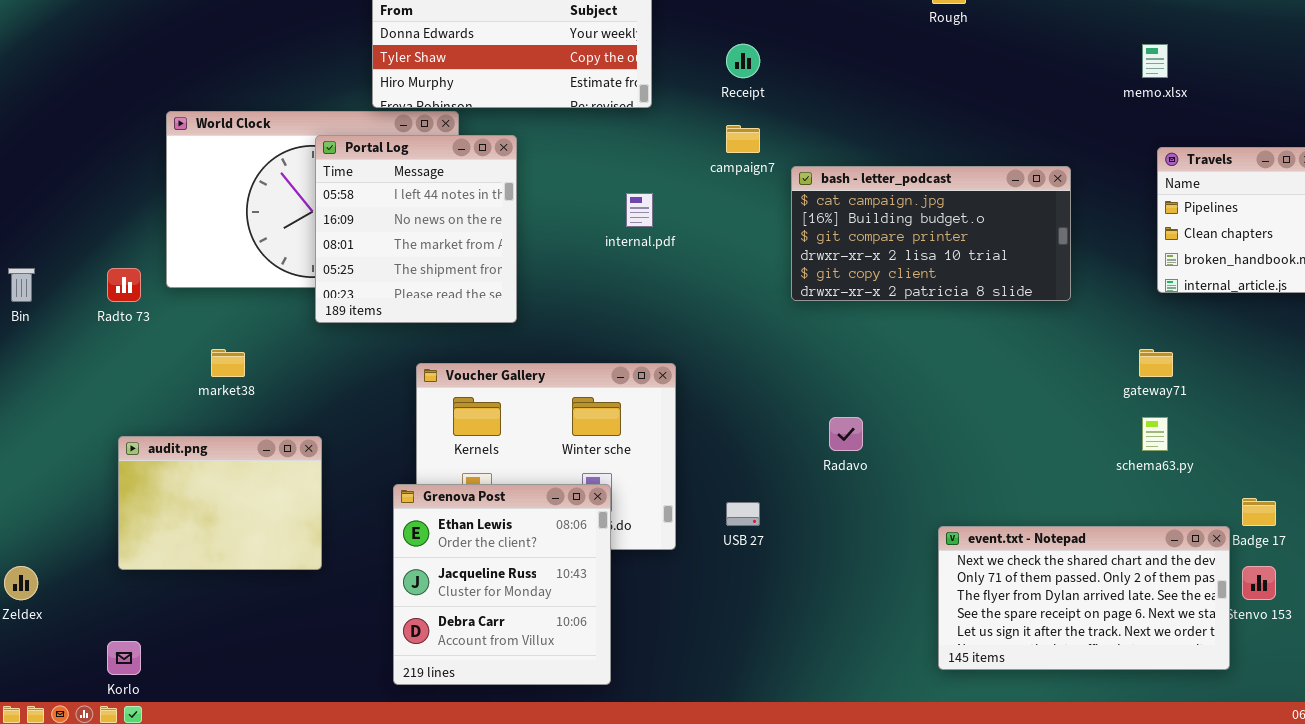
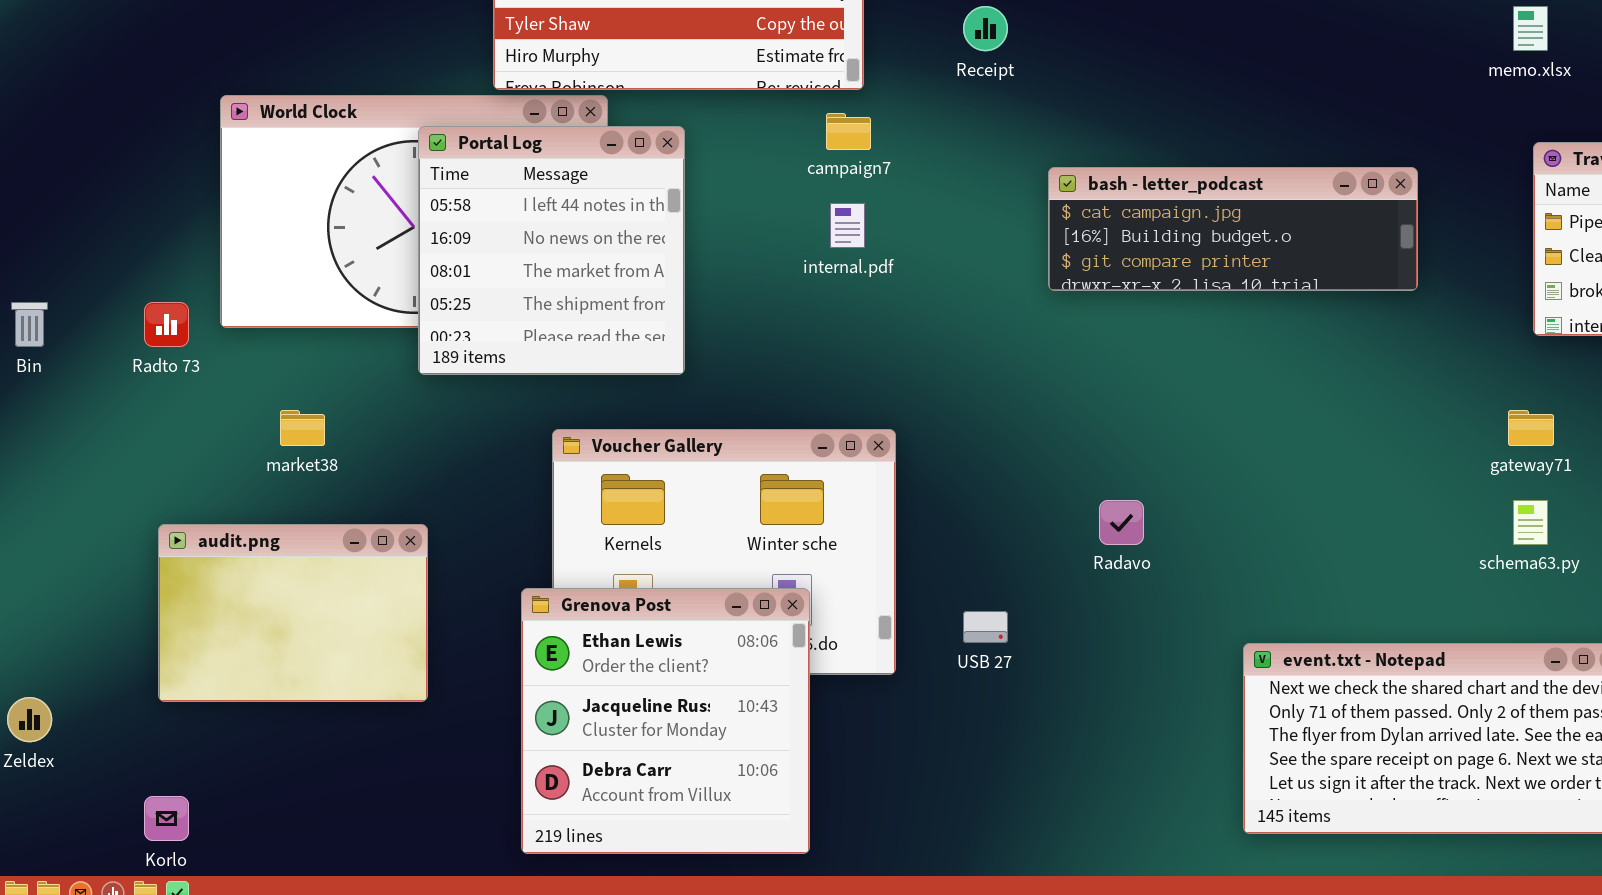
campaign7: [726,125,760,153] -> [826,113,871,150], moved
bash - letter_podcast: [791,166,1071,301] -> [1048,167,1418,291], resized

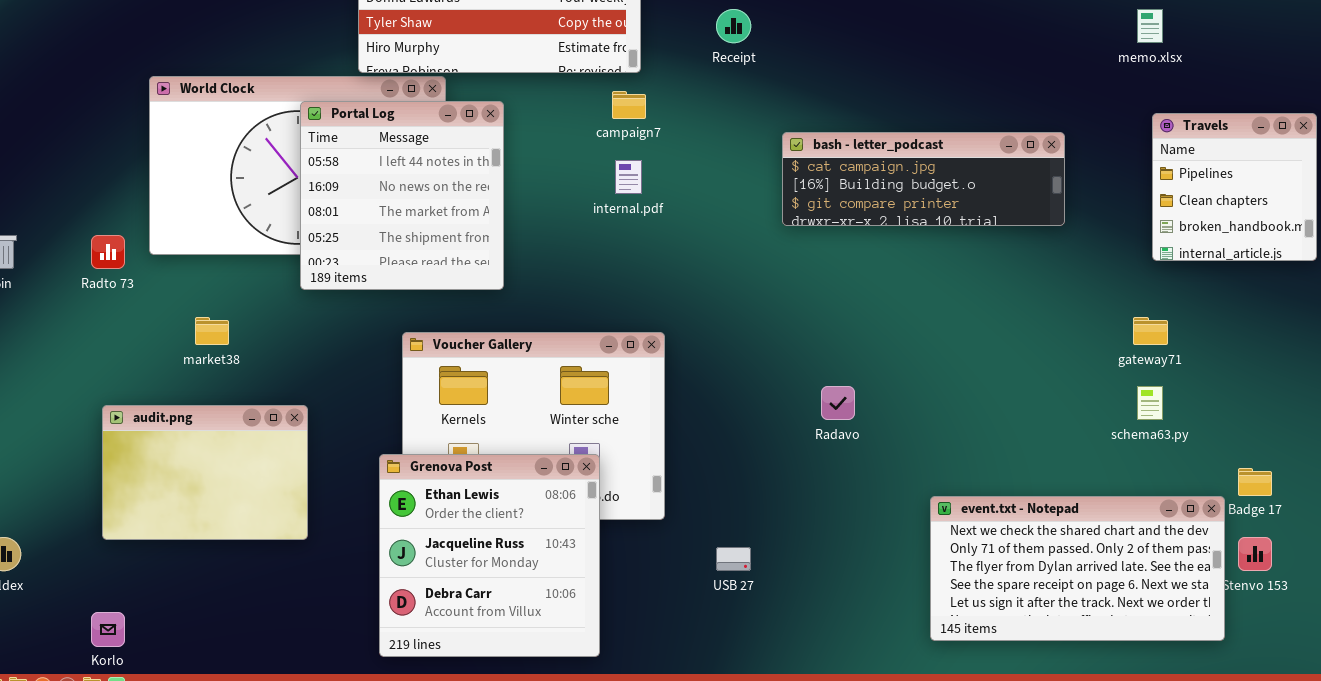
USB 27: [963,611,1008,643] -> [716,547,751,571], moved

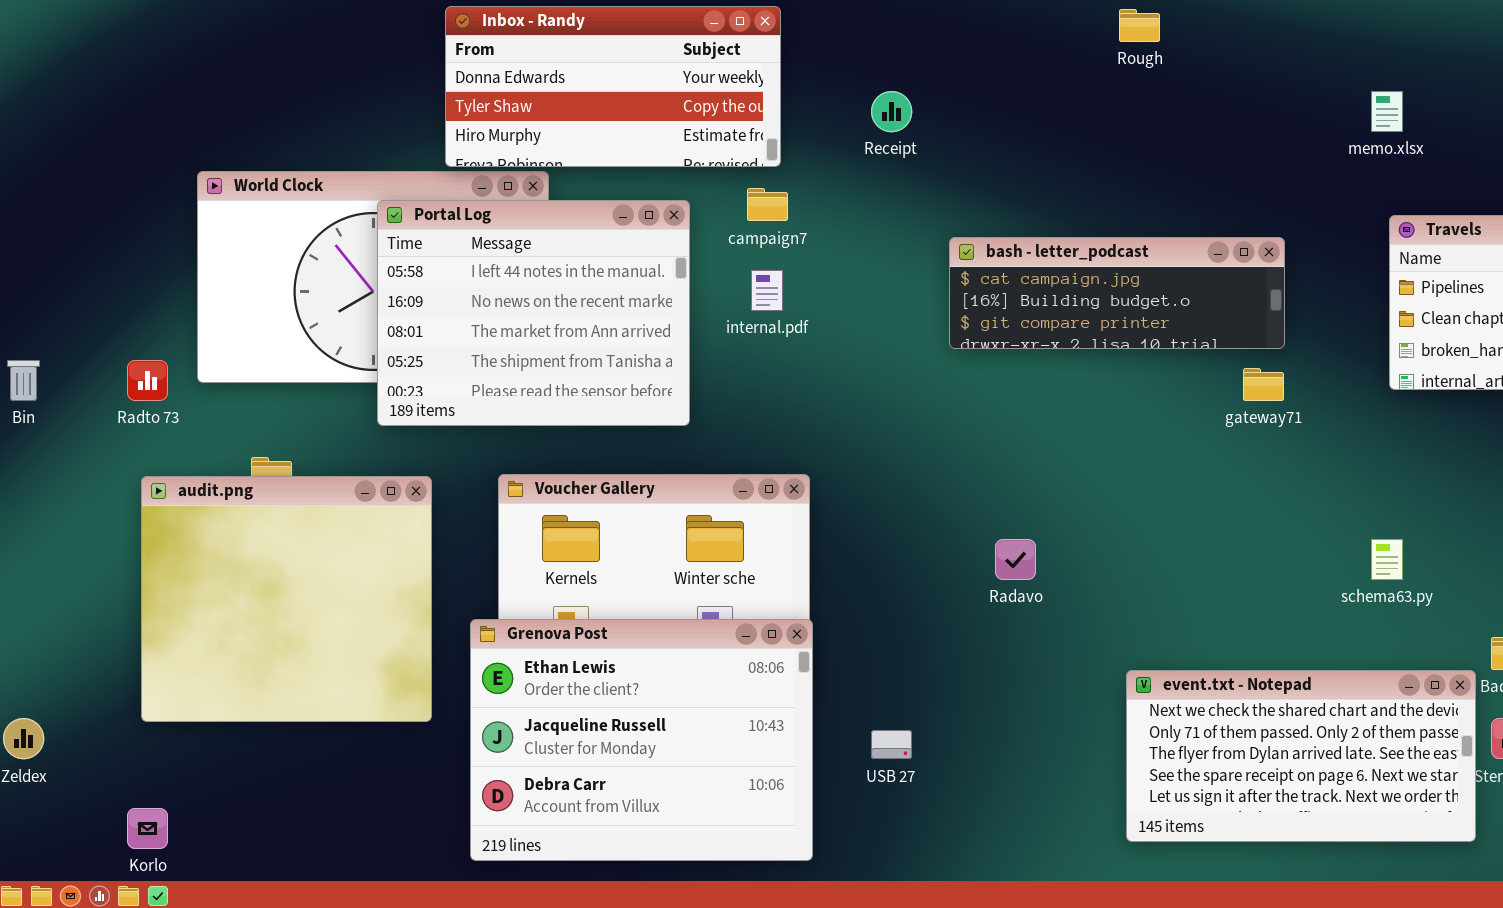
Portal Log: [300,101,504,290] -> [377,200,690,426], resized
gateway71: [1133,317,1168,345] -> [1243,368,1284,401], moved
audit.png: [102,405,308,540] -> [141,476,432,722], resized
Grenova Post: [379,454,600,657] -> [470,619,813,861], resized

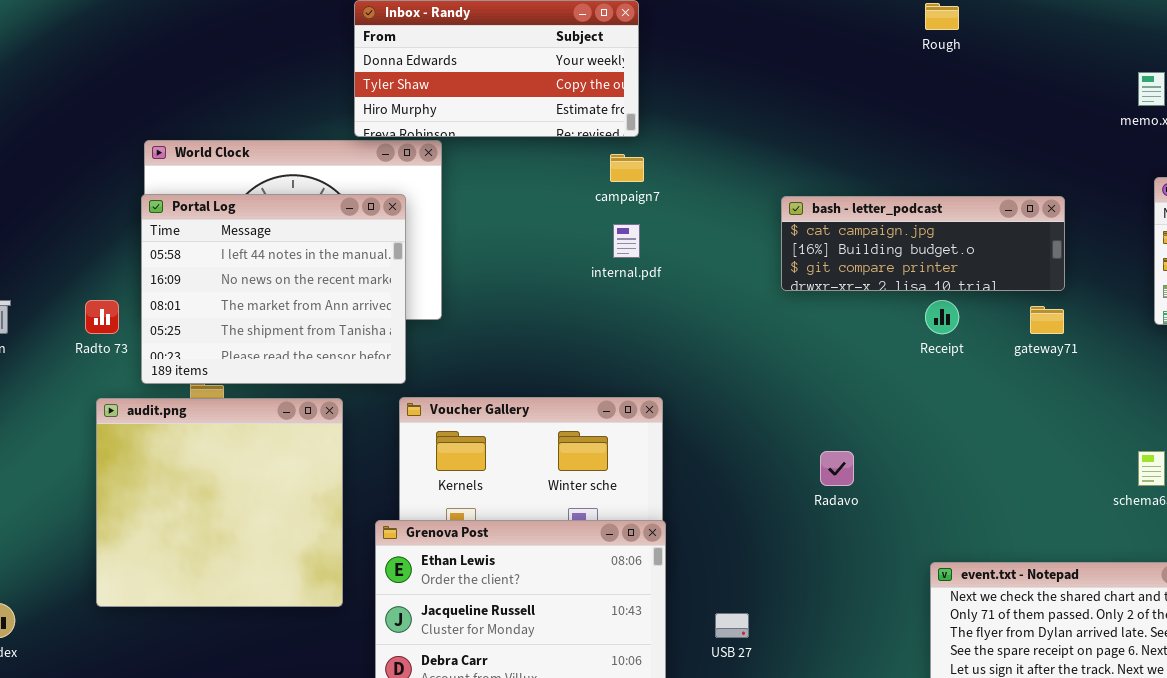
Receipt: [871,91,912,132] -> [925,300,959,334], moved
Portal Log: [377,200,690,426] -> [141,194,406,384], moved

